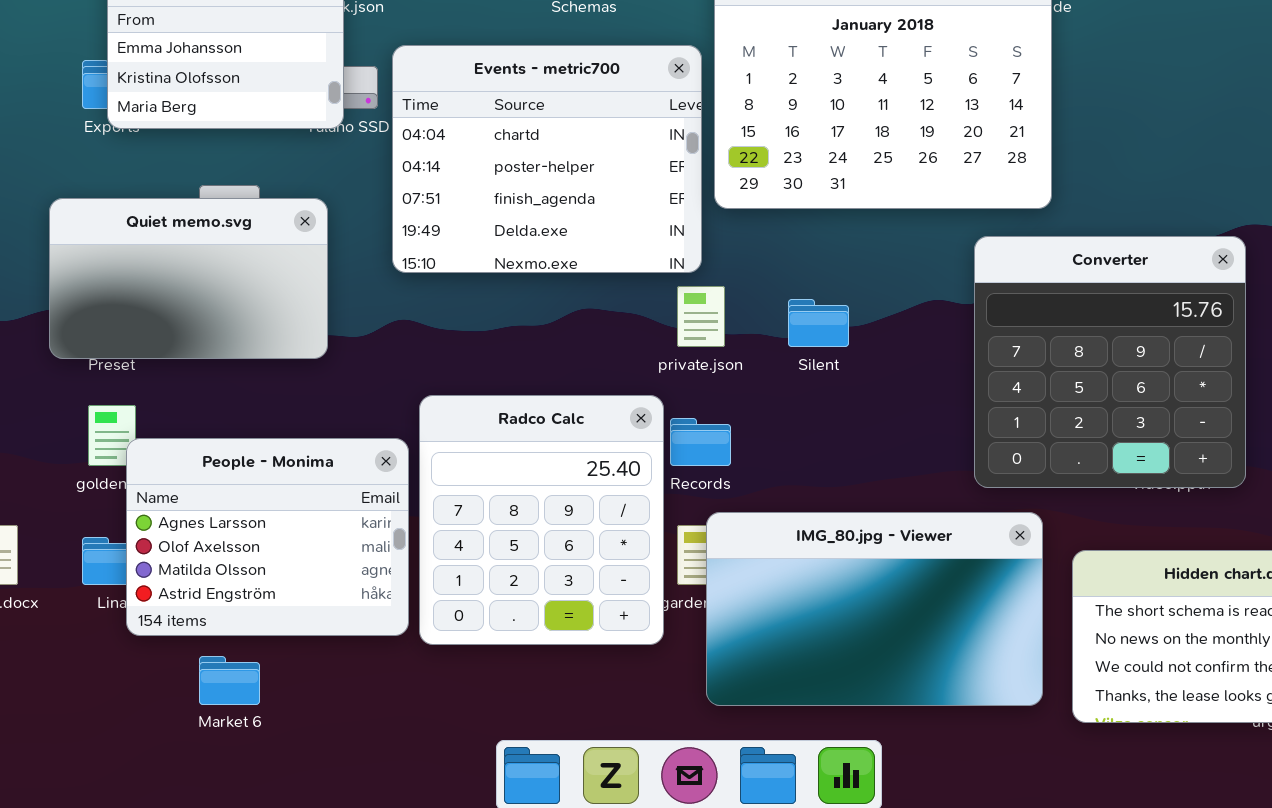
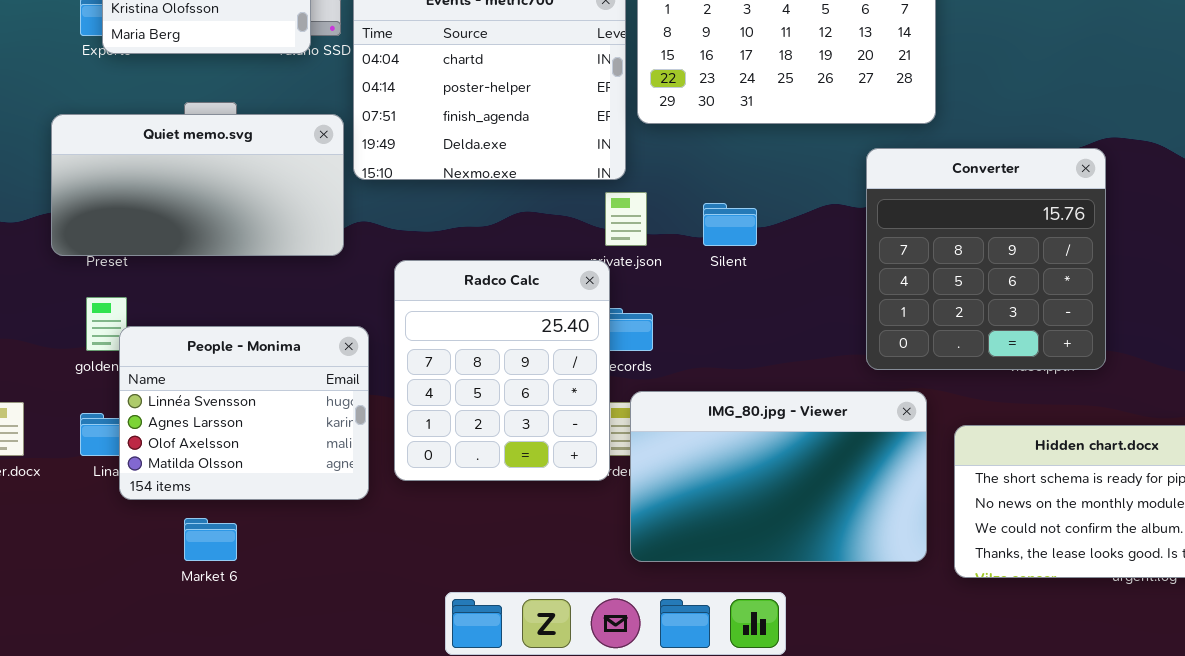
Quiet memo.svg: [49,198,328,359] -> [51,114,344,256], resized
Radco Calc: [419,395,664,645] -> [394,260,610,481], moved
People - Monima: [126,438,409,636] -> [119,326,369,500], scrolled up 1 row

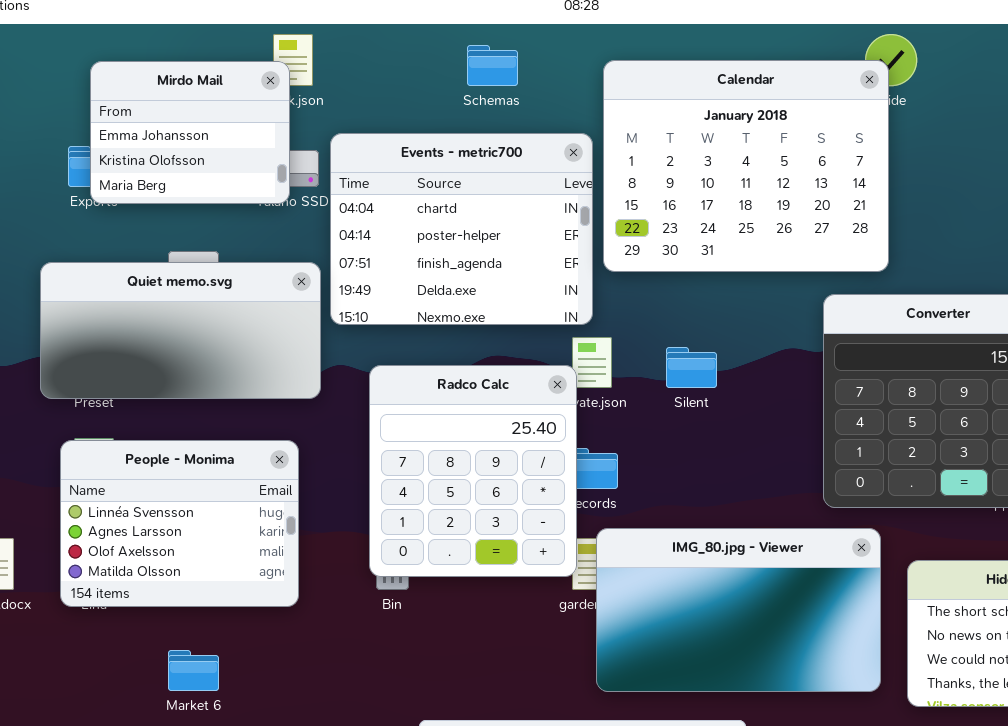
Radco Calc: [394,260,610,481] -> [369,365,577,577], moved
People - Monima: [119,326,369,500] -> [60,440,299,607], moved

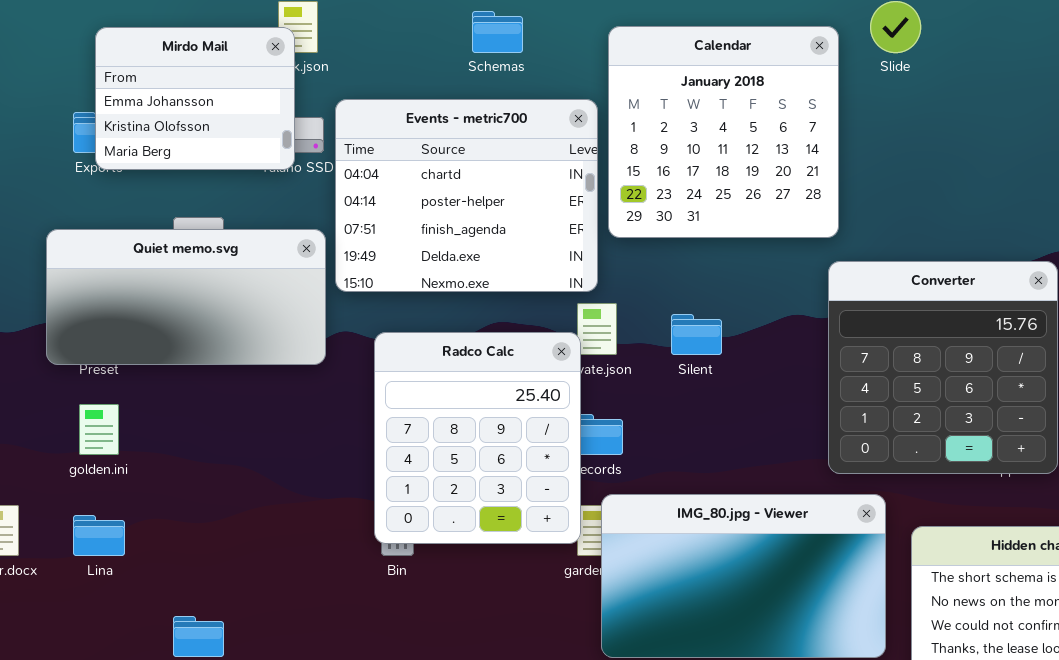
Calendar: [603,60,889,272] -> [608,26,839,238], resized
People - Monima: [60,440,299,607] -> none, closed

